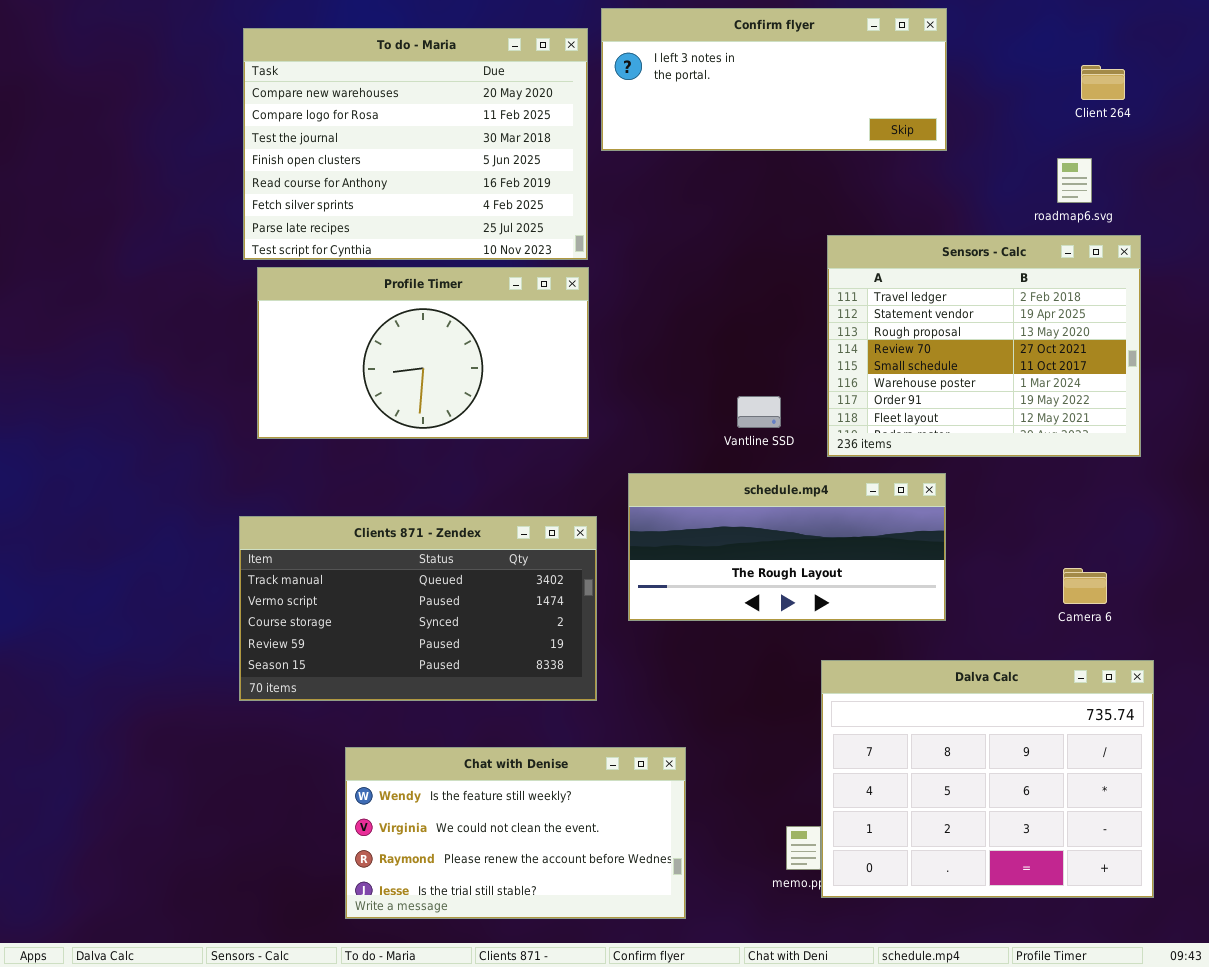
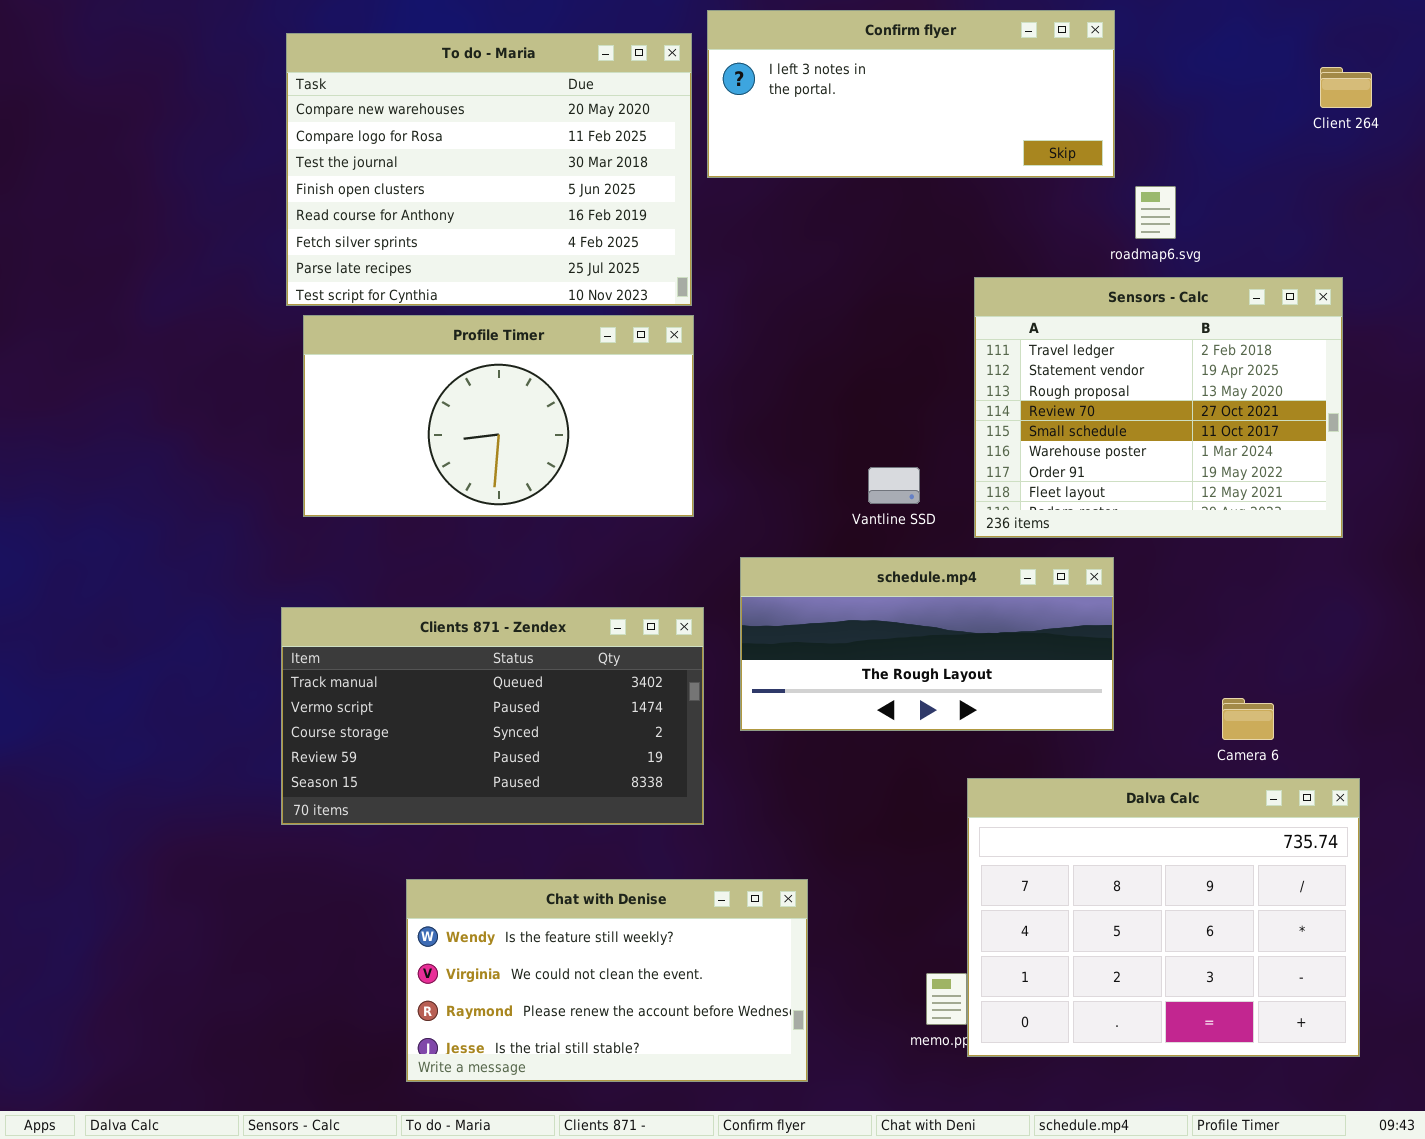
Client 264: [1081,65,1125,100] -> [1320,67,1372,108], moved
roadmap6.svg: [1057,158,1092,203] -> [1135,186,1176,239], moved
Camera 6: [1063,568,1107,604] -> [1222,698,1274,740], moved

